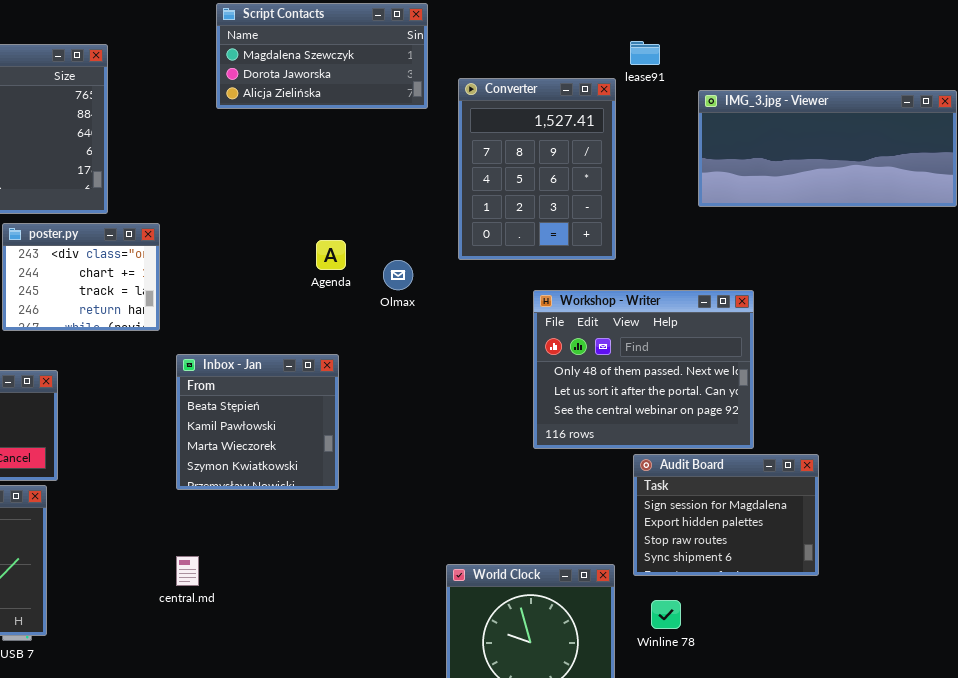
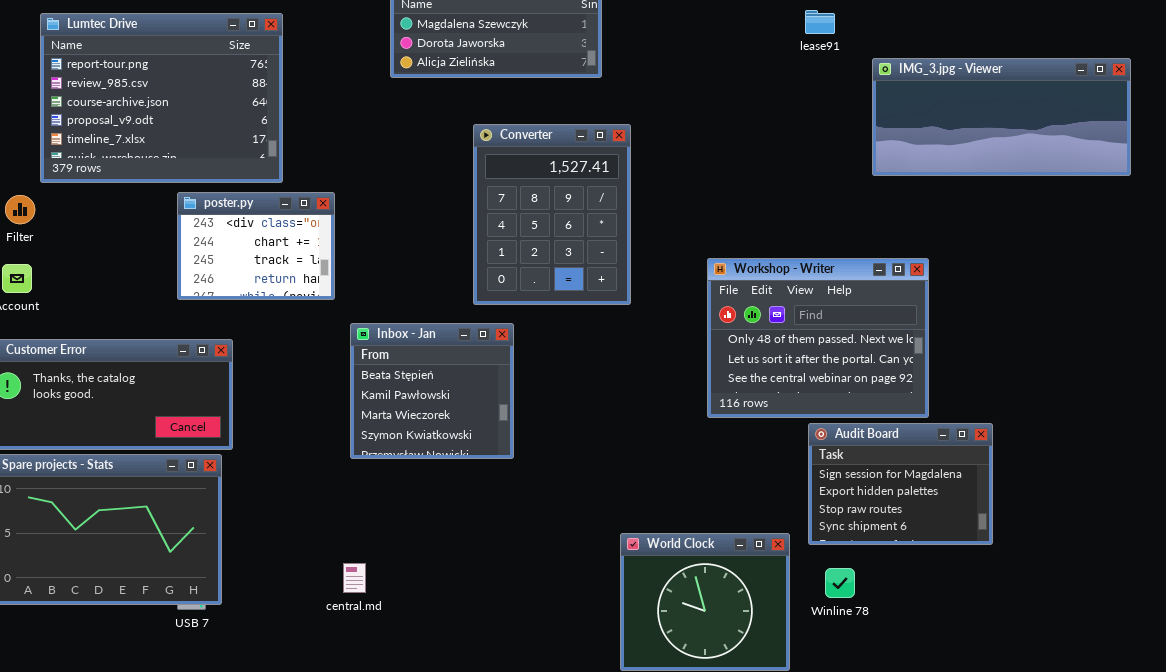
Converter: [458,78,616,260] -> [473,124,631,305], moved
central.md: [176,556,199,586] -> [343,563,366,593], moved

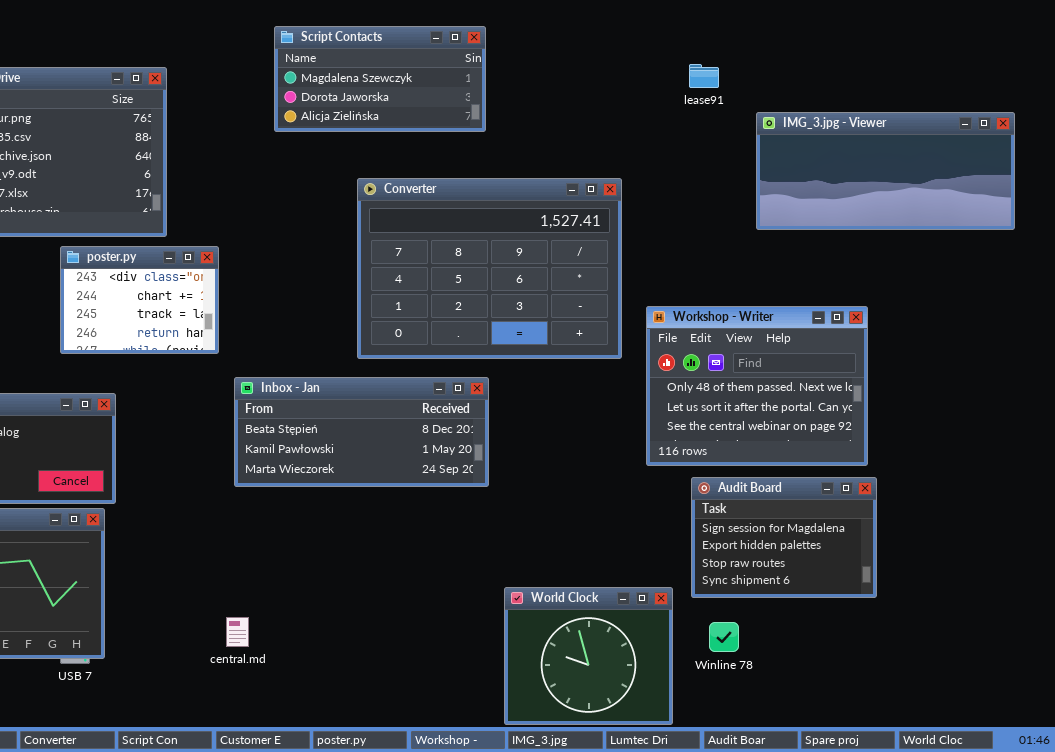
Converter: [473,124,631,305] -> [357,178,622,359], resized
Workshop - Writer: [707,258,929,418] -> [646,306,868,466], moved
Inbox - Jan: [350,323,514,459] -> [234,377,489,487], resized

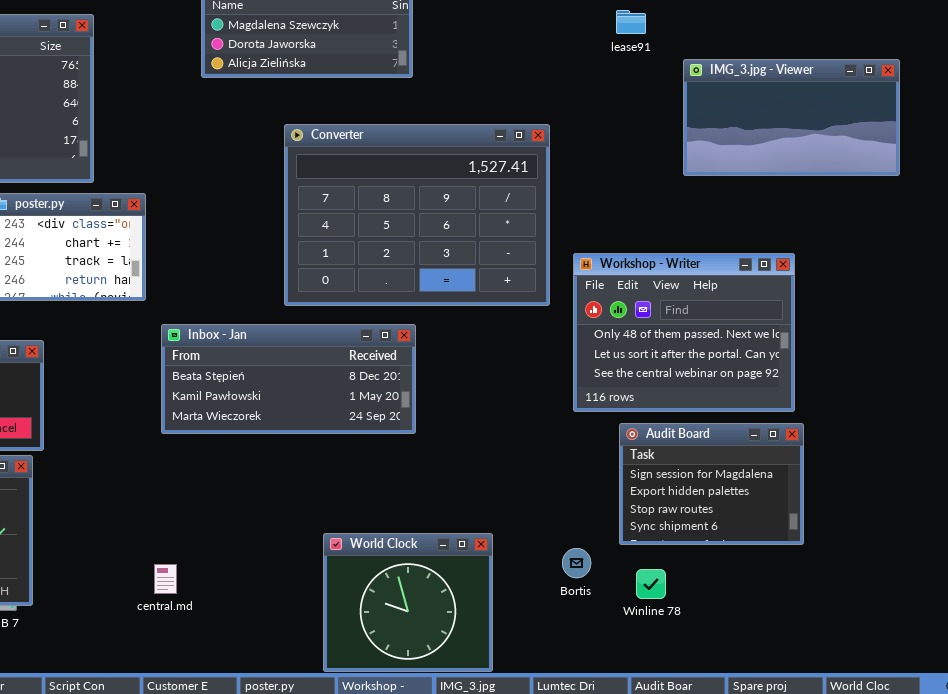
IMG_3.jpg - Viewer: [756,112,1015,230] -> [683,59,900,176], resized
World Clock: [504,587,673,725] -> [323,533,493,672], moved

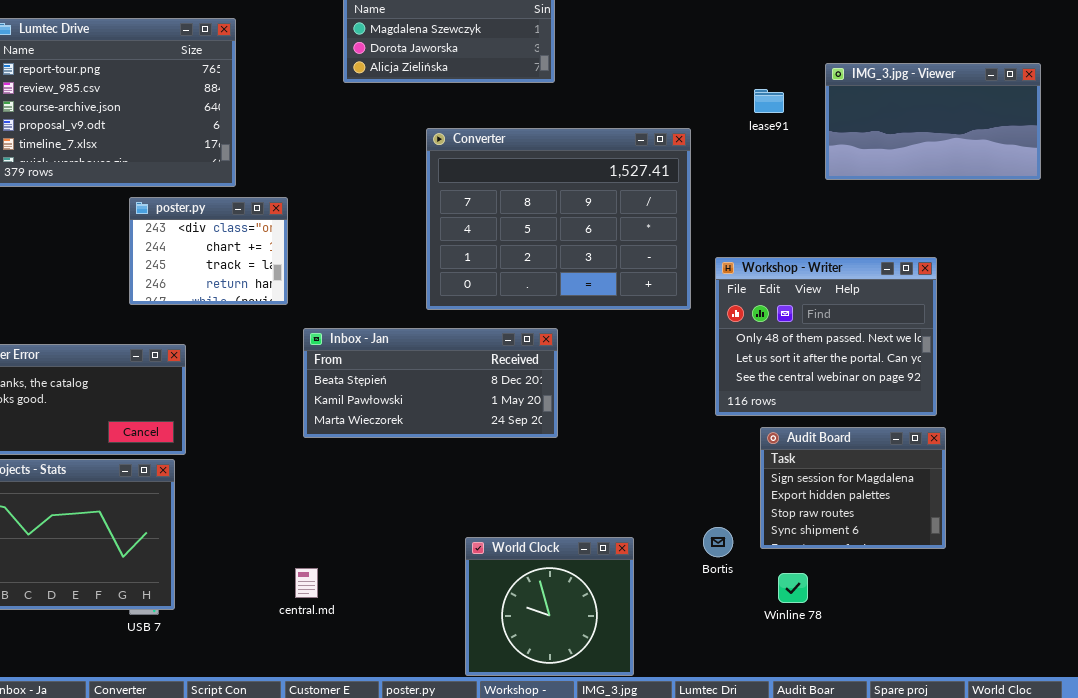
lease91: [616,10,646,34] -> [754,89,784,113], moved
Bortis: [562,548,591,578] -> [703,527,733,557], moved

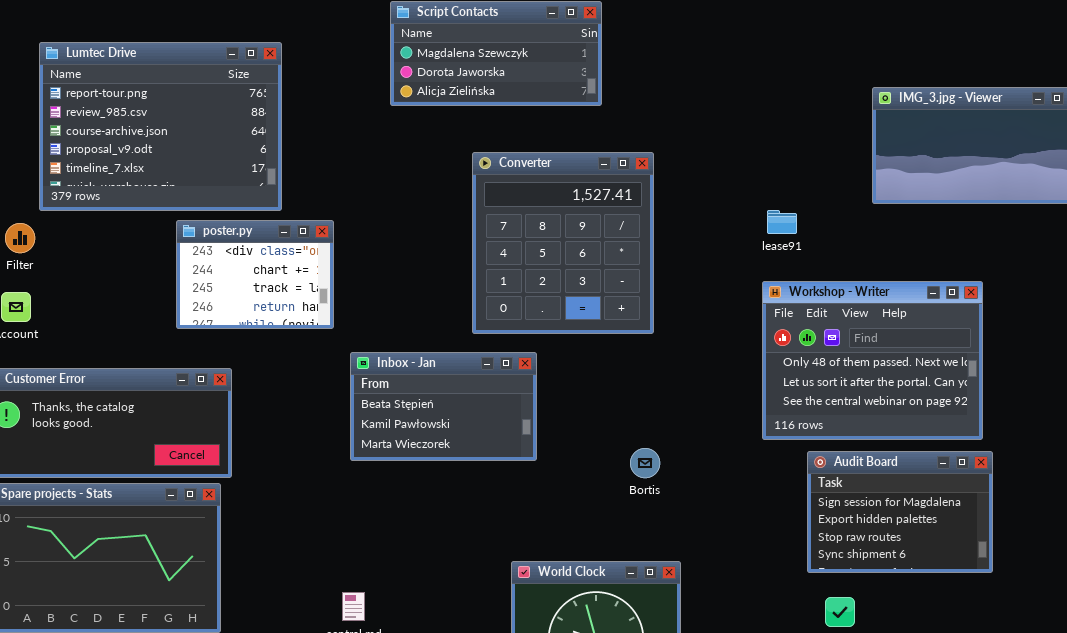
lease91: [754,89,784,113] -> [767,210,797,234], moved
Converter: [426,128,691,310] -> [472,152,654,334], resized
Inbox - Jan: [303,328,558,438] -> [350,352,537,461], resized
Bortis: [703,527,733,557] -> [630,448,660,478], moved

